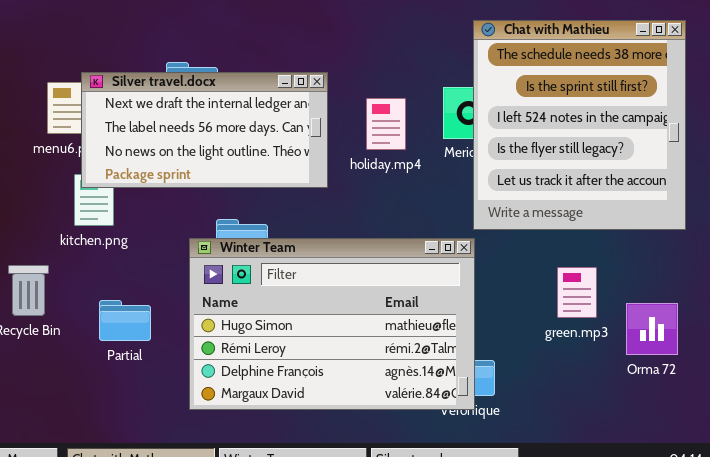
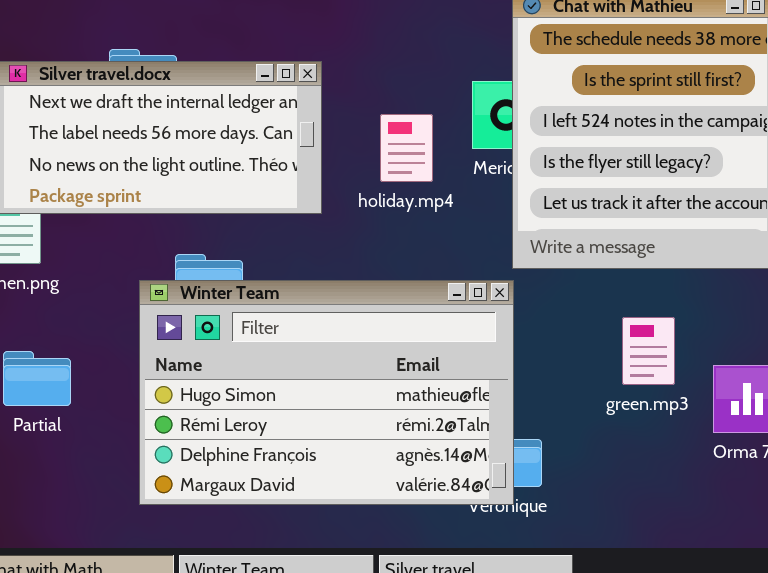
holiday.mp4: [366,98,406,150] -> [380,114,433,182], moved
Partial: [99,300,151,341] -> [3,351,71,406], moved

